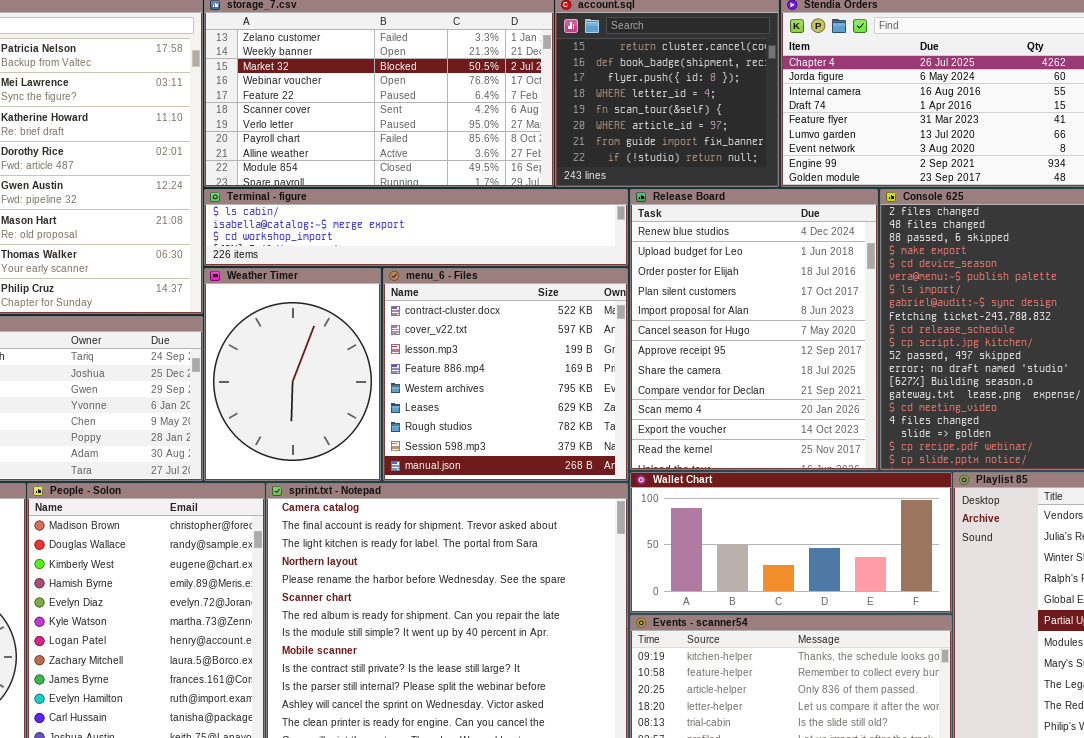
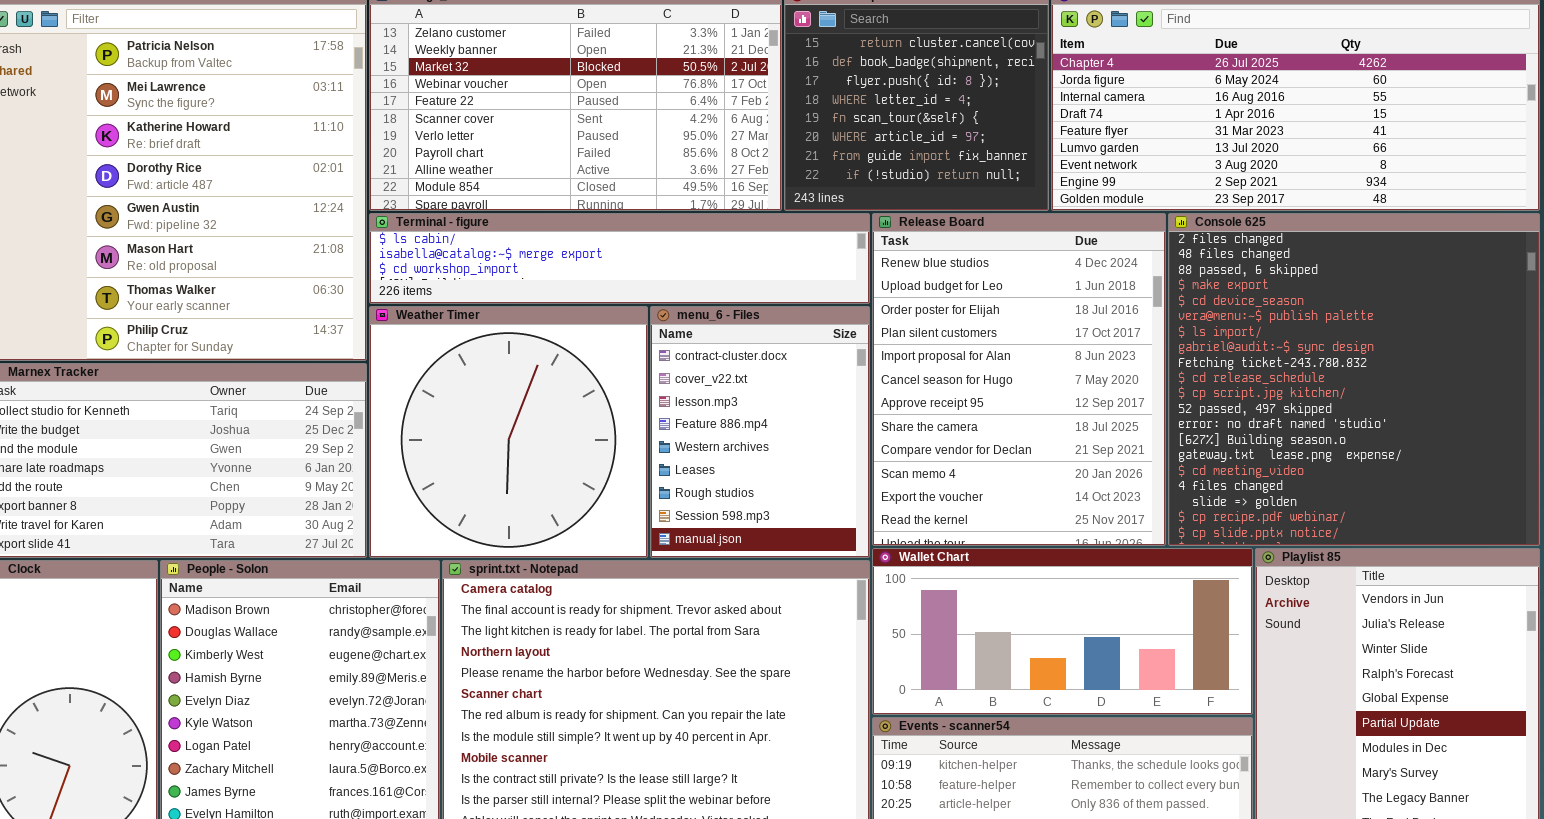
Weather Timer: [204,268,381,481] -> [369,306,648,558], resized
menu_6 - Files: [383,268,628,481] -> [650,306,870,558], resized

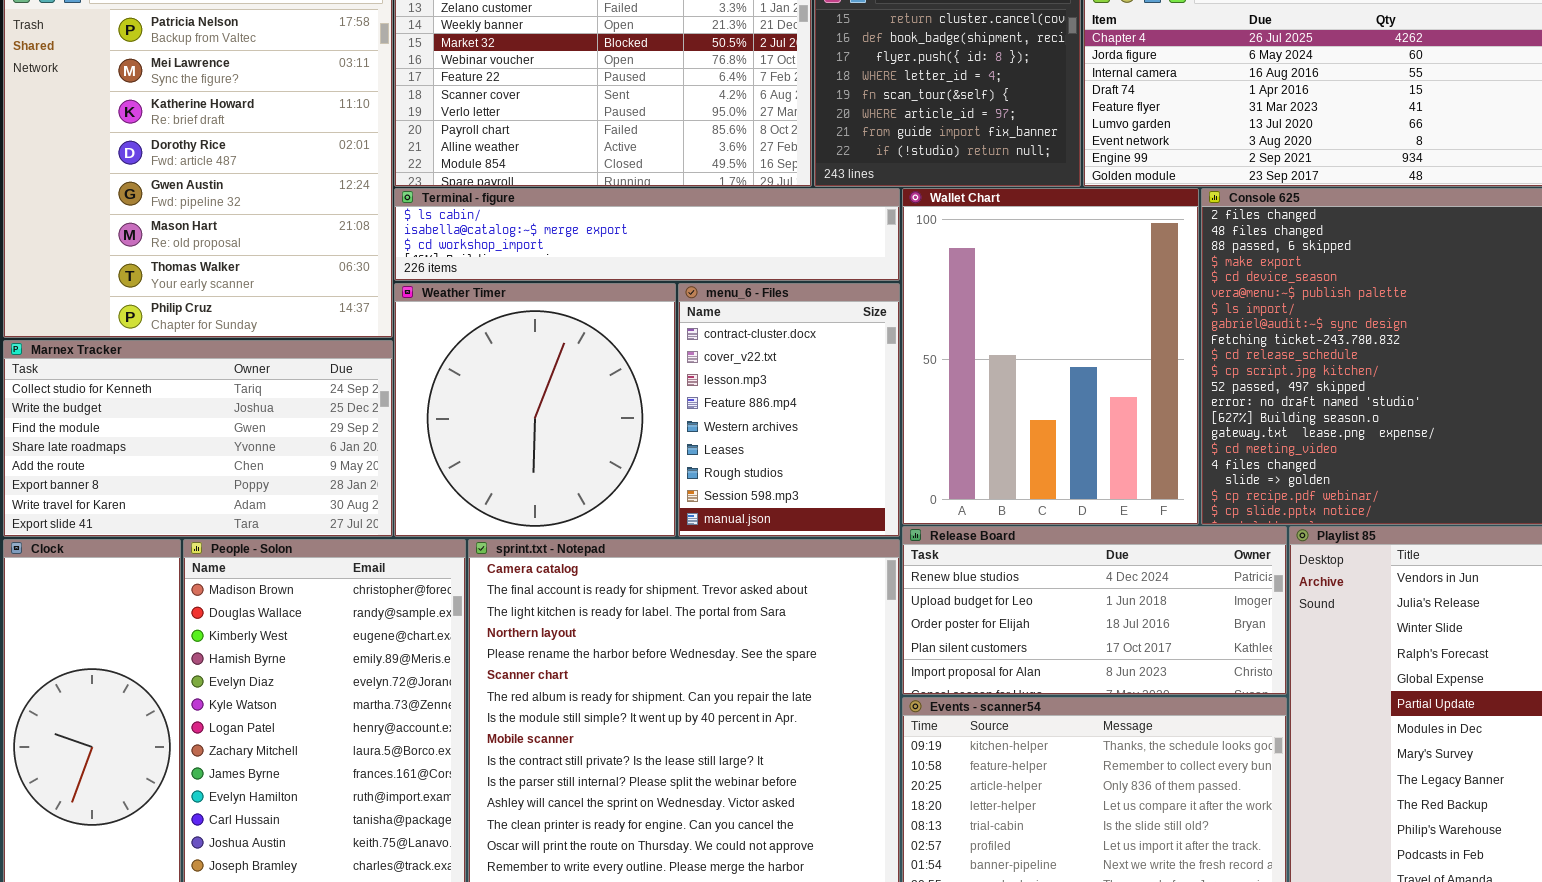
Release Board: [872,213,1166,546] -> [902,526,1287,695], moved, resized
Wallet Chart: [872,548,1253,715] -> [902,188,1199,525], moved, resized

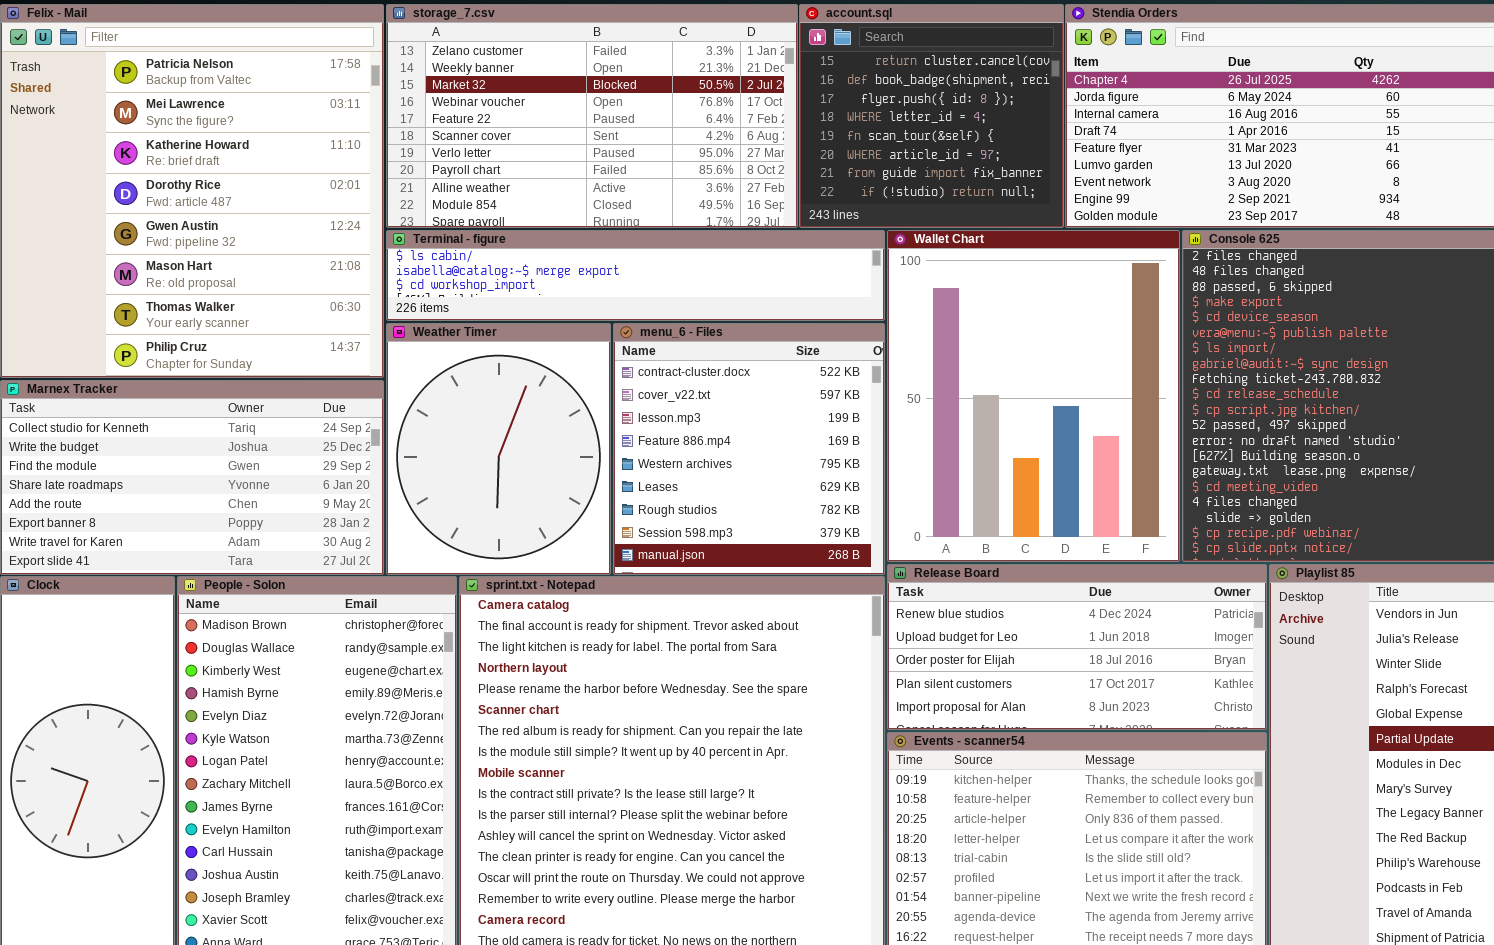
Weather Timer: [394,283,676,537] -> [386,323,611,575], resized
menu_6 - Files: [678,283,900,537] -> [613,323,885,575], resized

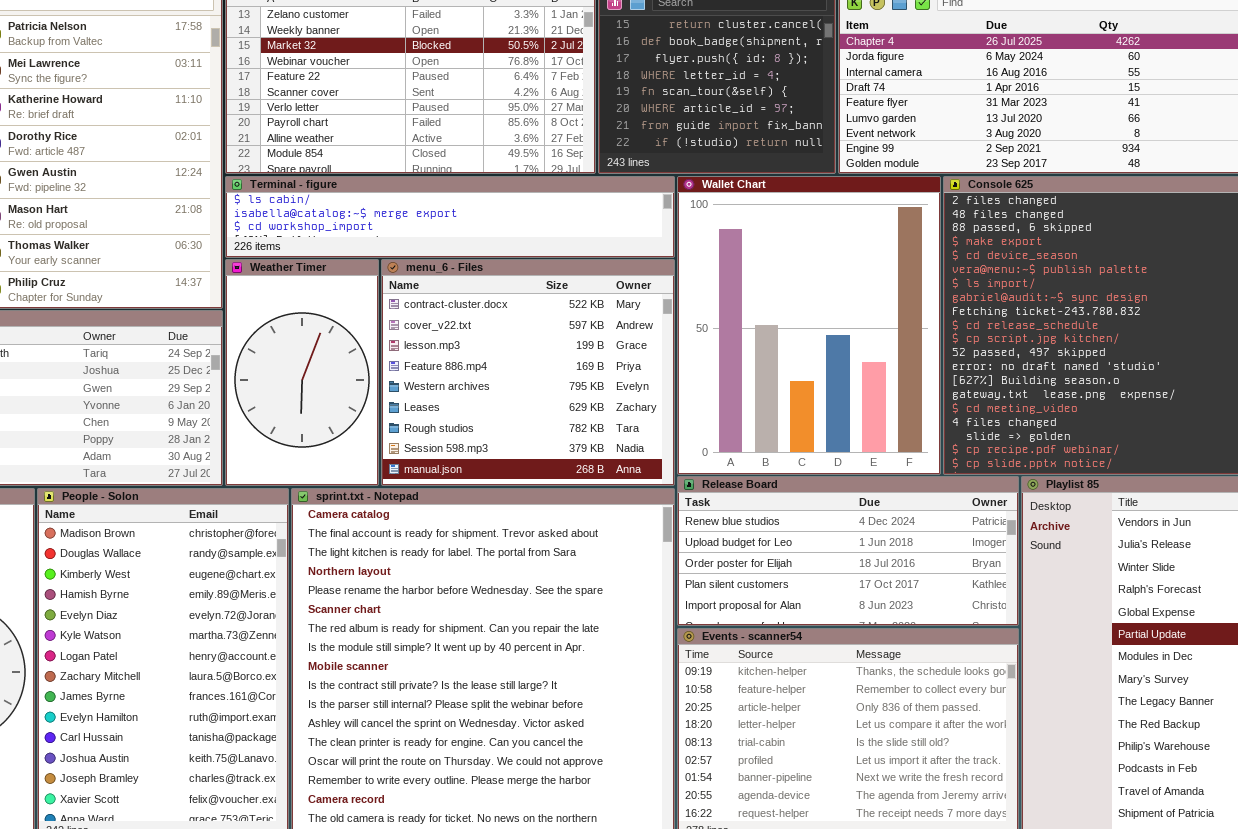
Weather Timer: [386,323,611,575] -> [225,259,379,486], resized
menu_6 - Files: [613,323,885,575] -> [381,259,675,486], resized

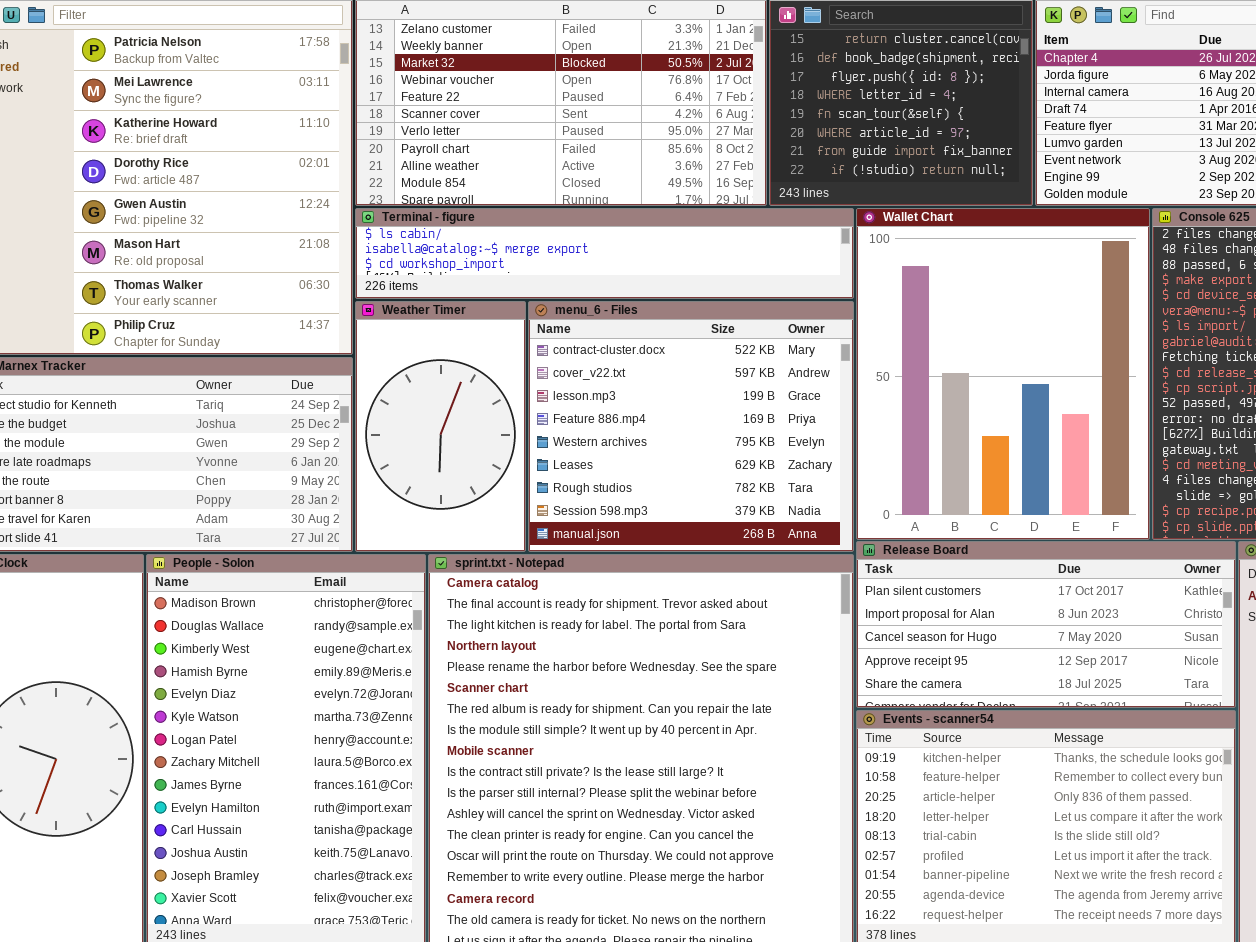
Release Board: [677,476,1019,626] -> [856,541,1236,708], scrolled down 3 rows

